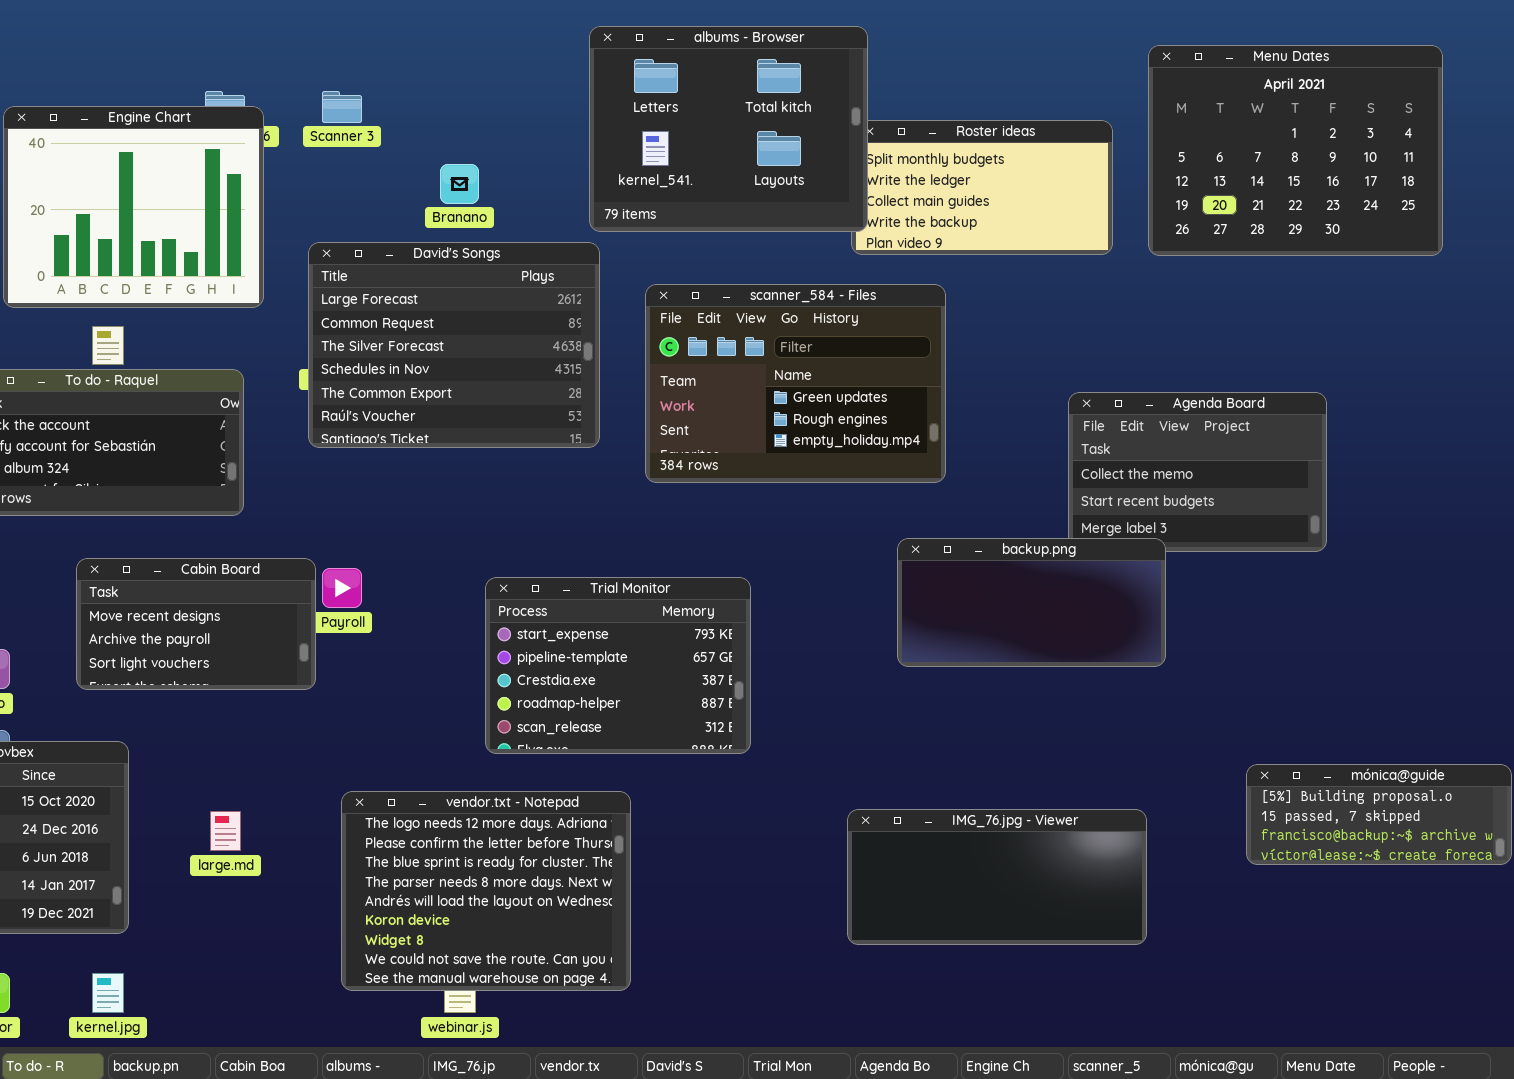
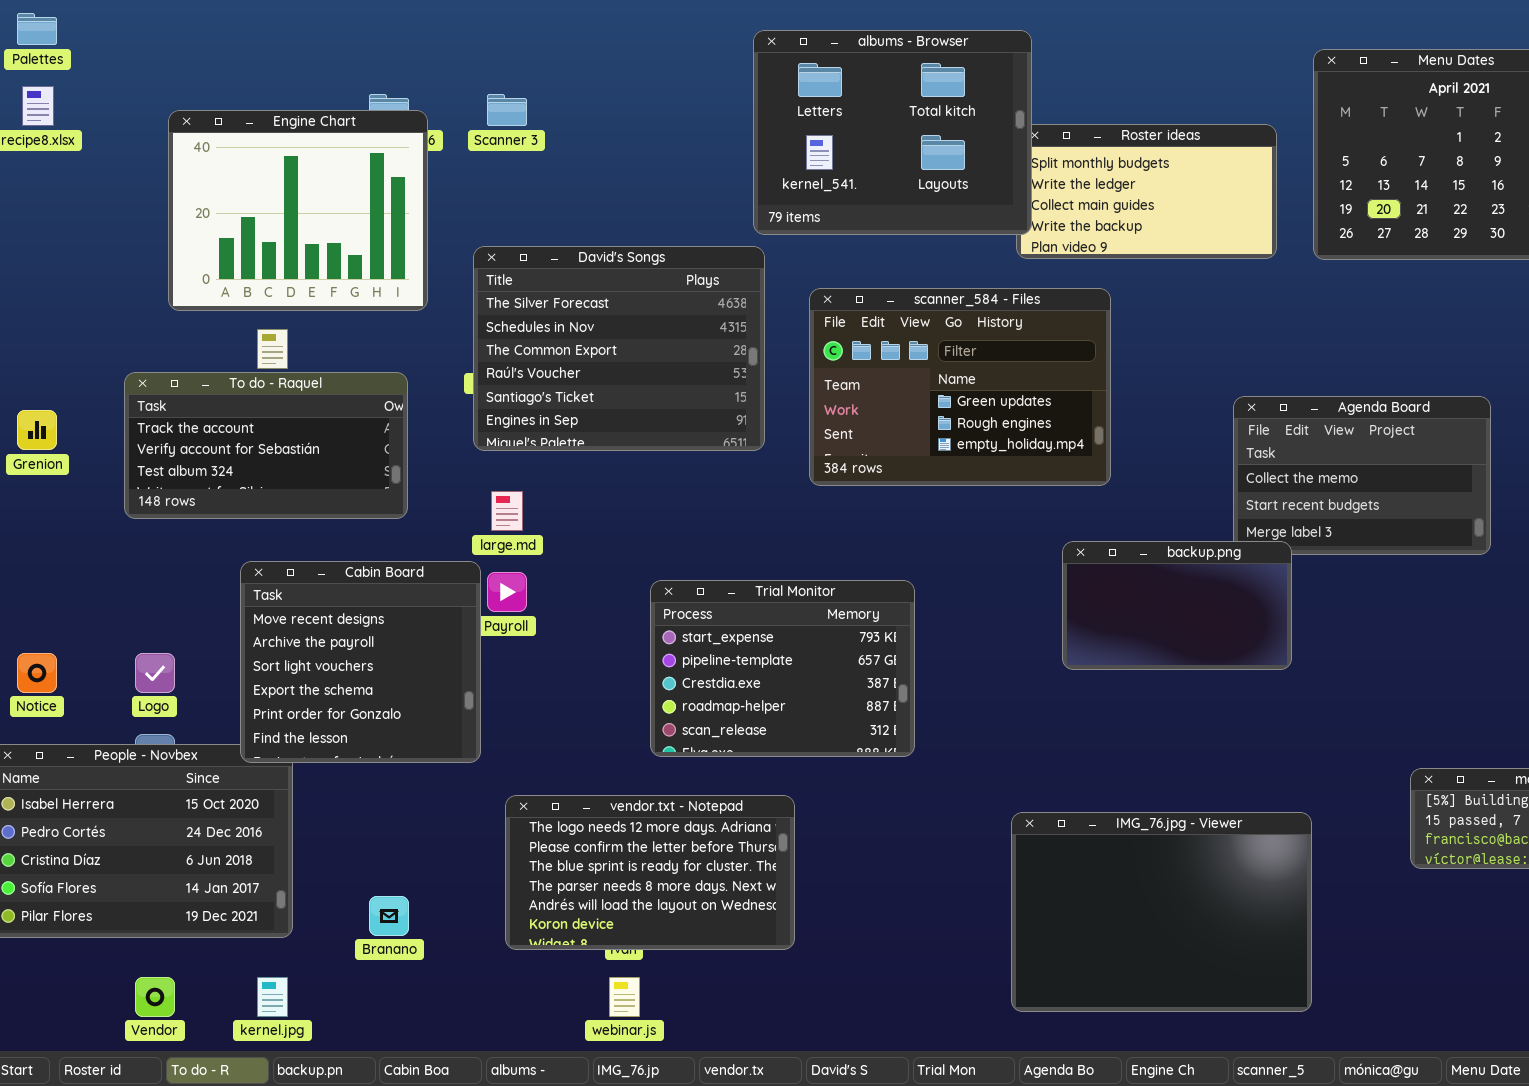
Branano: [440,164,479,204] -> [369,896,409,936], moved
David's Songs: [308,242,600,448] -> [473,246,765,451], scrolled down 2 rows
backup.png: [897,538,1166,667] -> [1062,541,1292,670], resized
Cabin Board: [76,558,316,690] -> [240,561,481,763], resized
vendor.txt - Notepad: [341,791,631,991] -> [505,795,795,950], resized
IMG_76.jpg - Viewer: [847,809,1147,945] -> [1011,812,1312,1012], resized
large.md: [210,811,241,851] -> [491,491,523,531], moved

